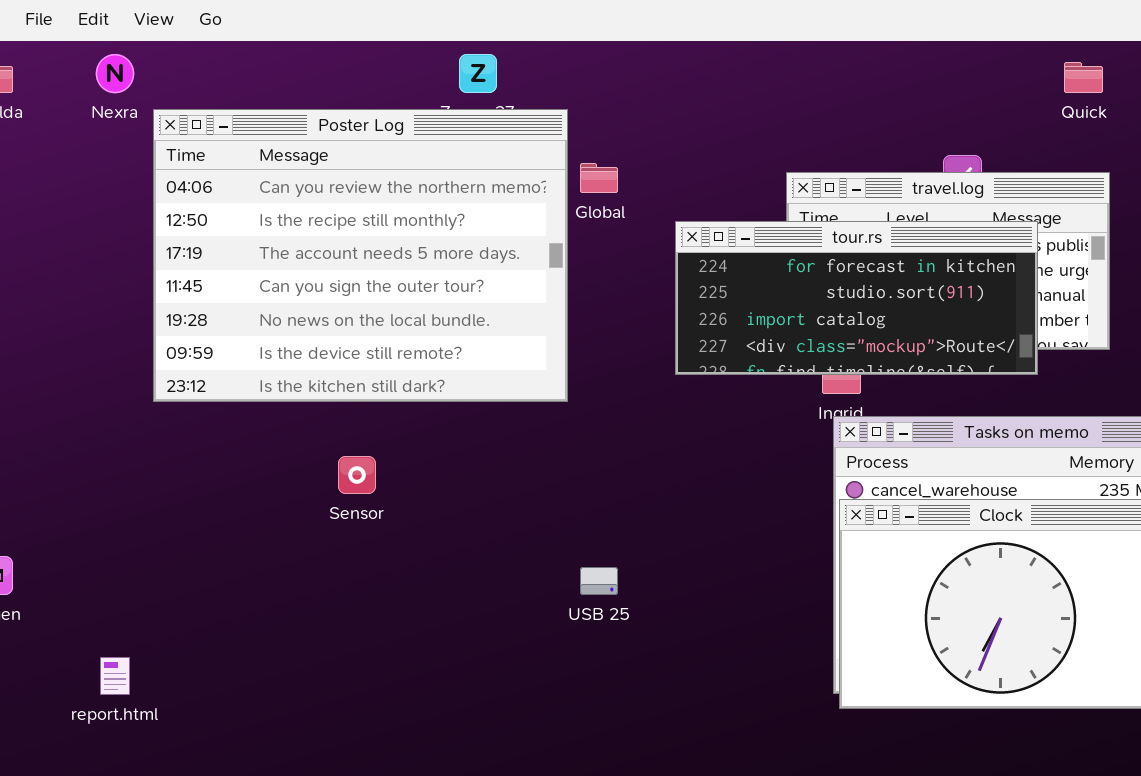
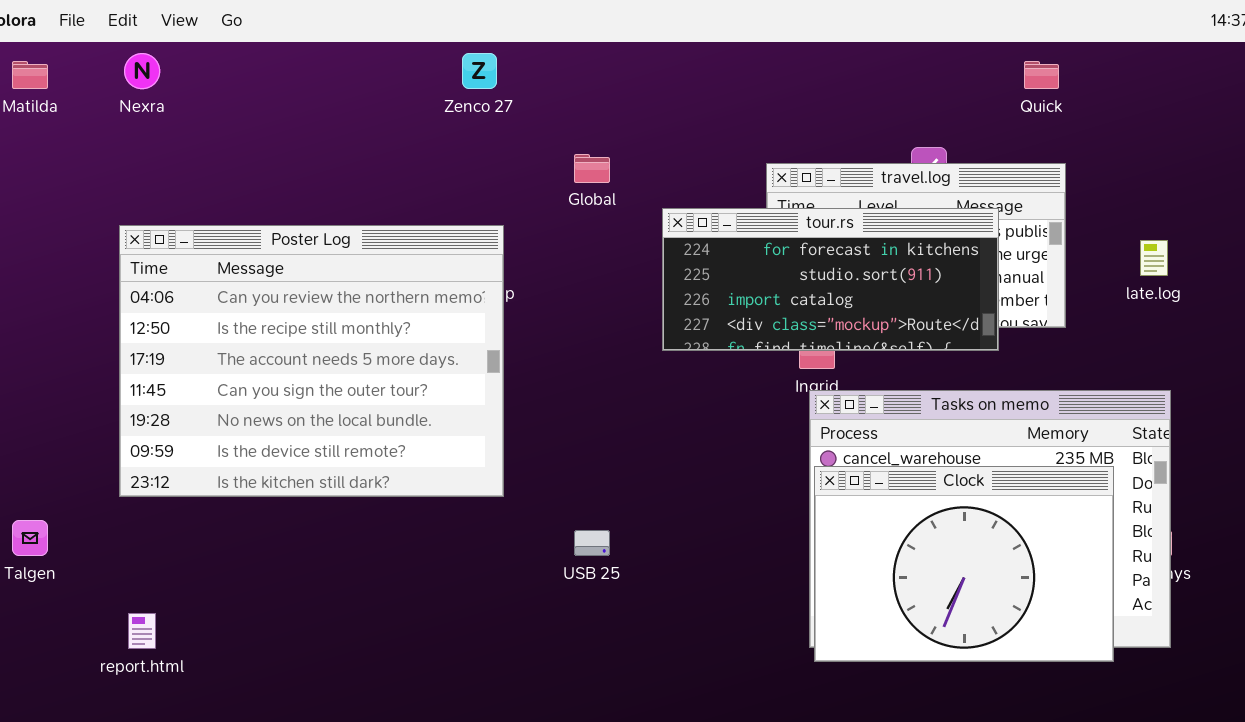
Poster Log: [153,109,568,402] -> [119,225,504,497], moved

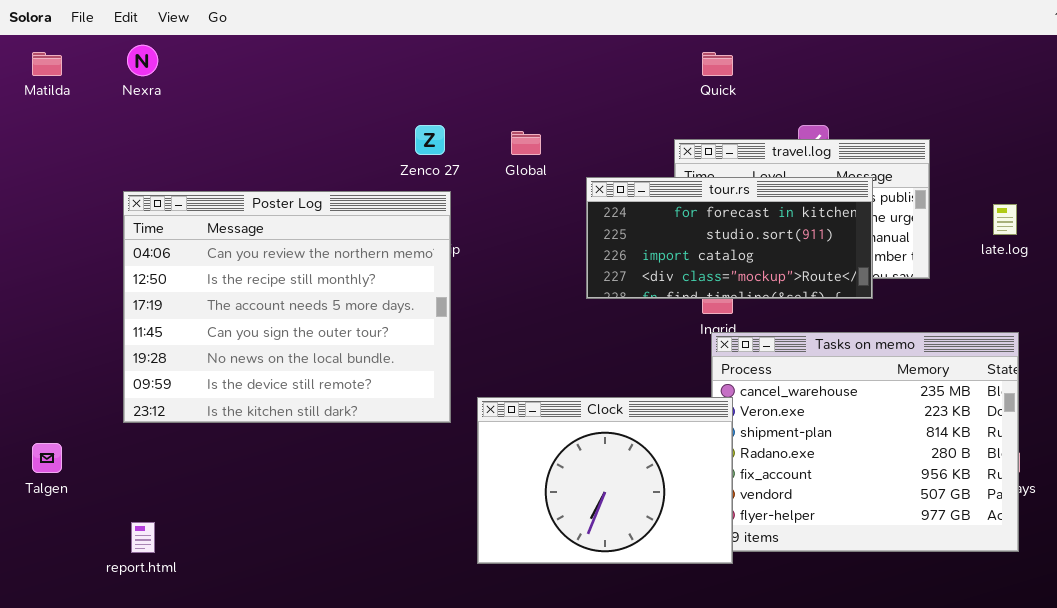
Zenco 27: [462,53,497,89] -> [415,125,445,155], moved
Quick: [1024,61,1059,89] -> [702,52,733,76], moved
Clock: [814,466,1114,662] -> [477,397,733,564], moved

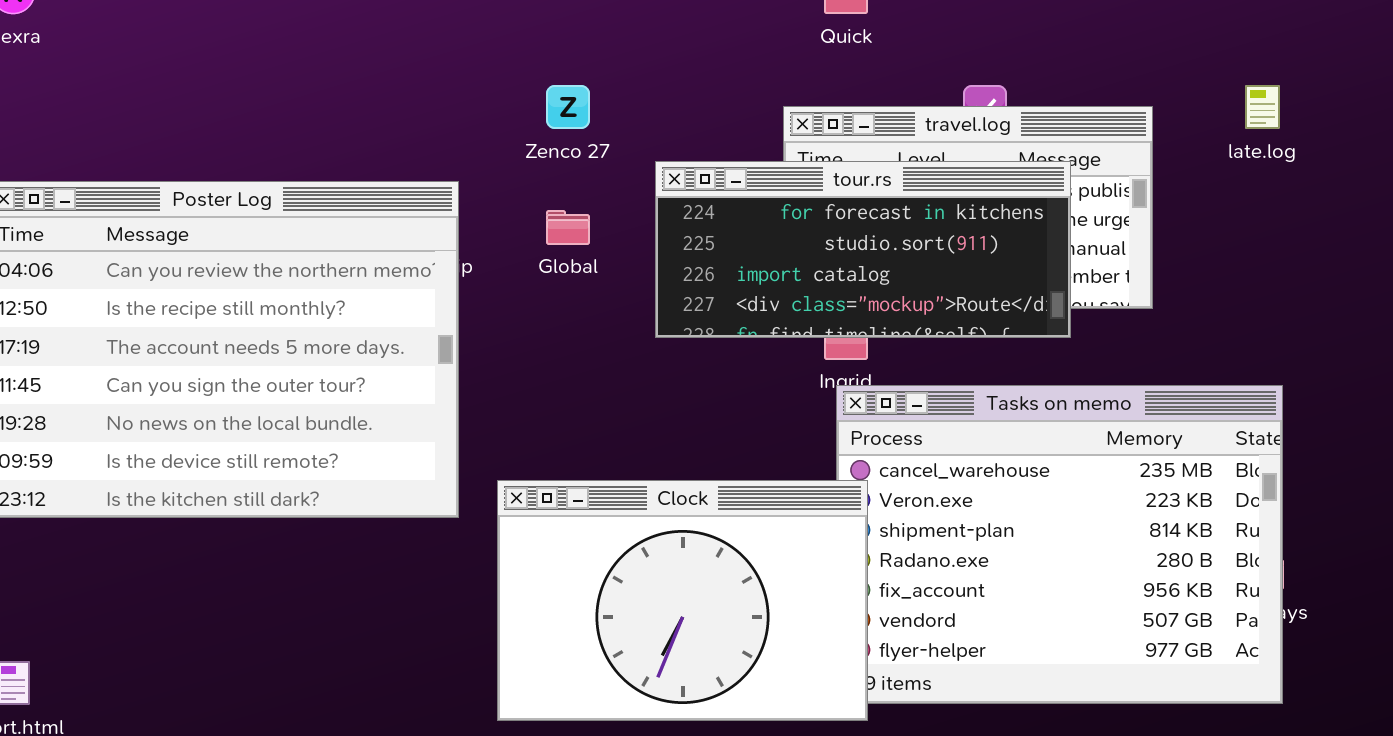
Zenco 27: [415,125,445,155] -> [546,85,590,129], moved
Global: [511,131,541,155] -> [546,210,590,245], moved
late.log: [993,204,1017,235] -> [1245,85,1280,129], moved

